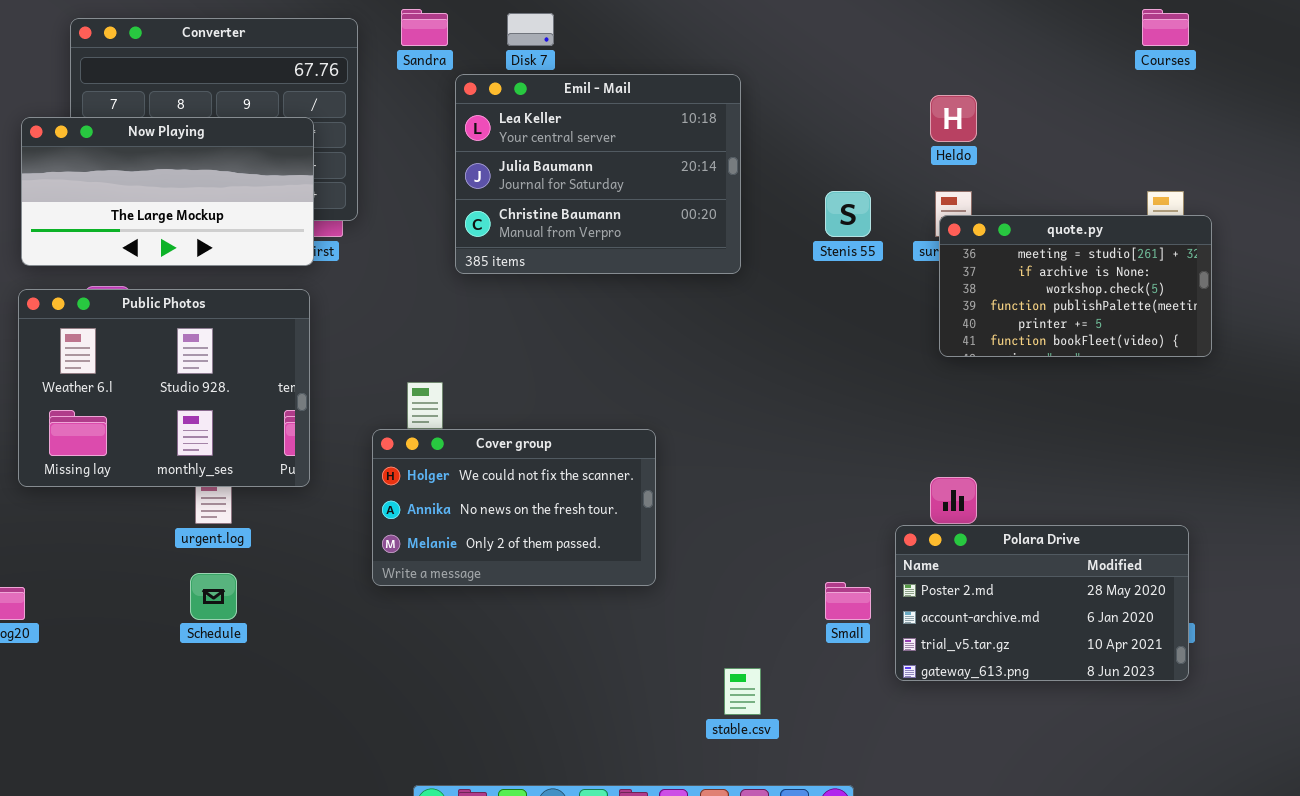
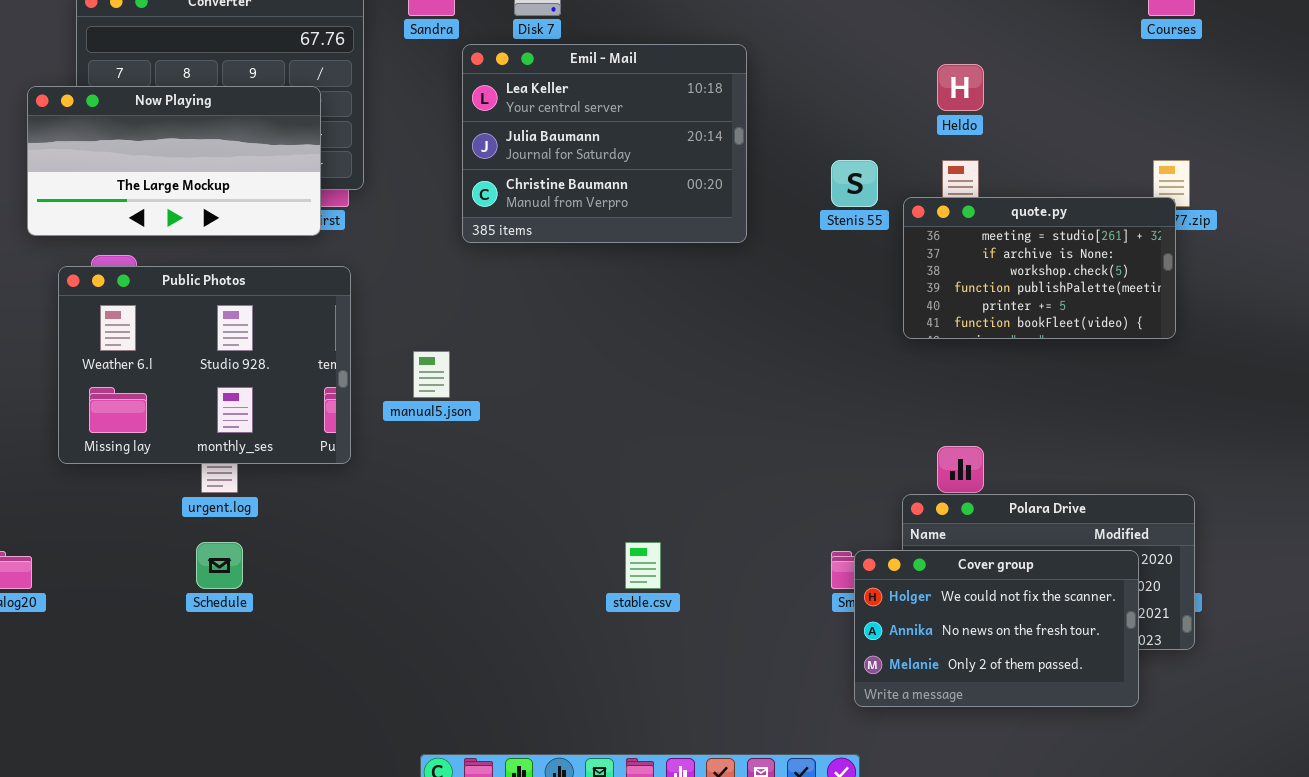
quote.py: [939,215,1212,357] -> [903,197,1176,339], moved
Public Photos: [18,289,310,487] -> [58,266,351,464], moved
Cover group: [372,429,656,586] -> [854,550,1139,707], moved
stable.csv: [724,668,761,715] -> [625,542,661,589], moved

